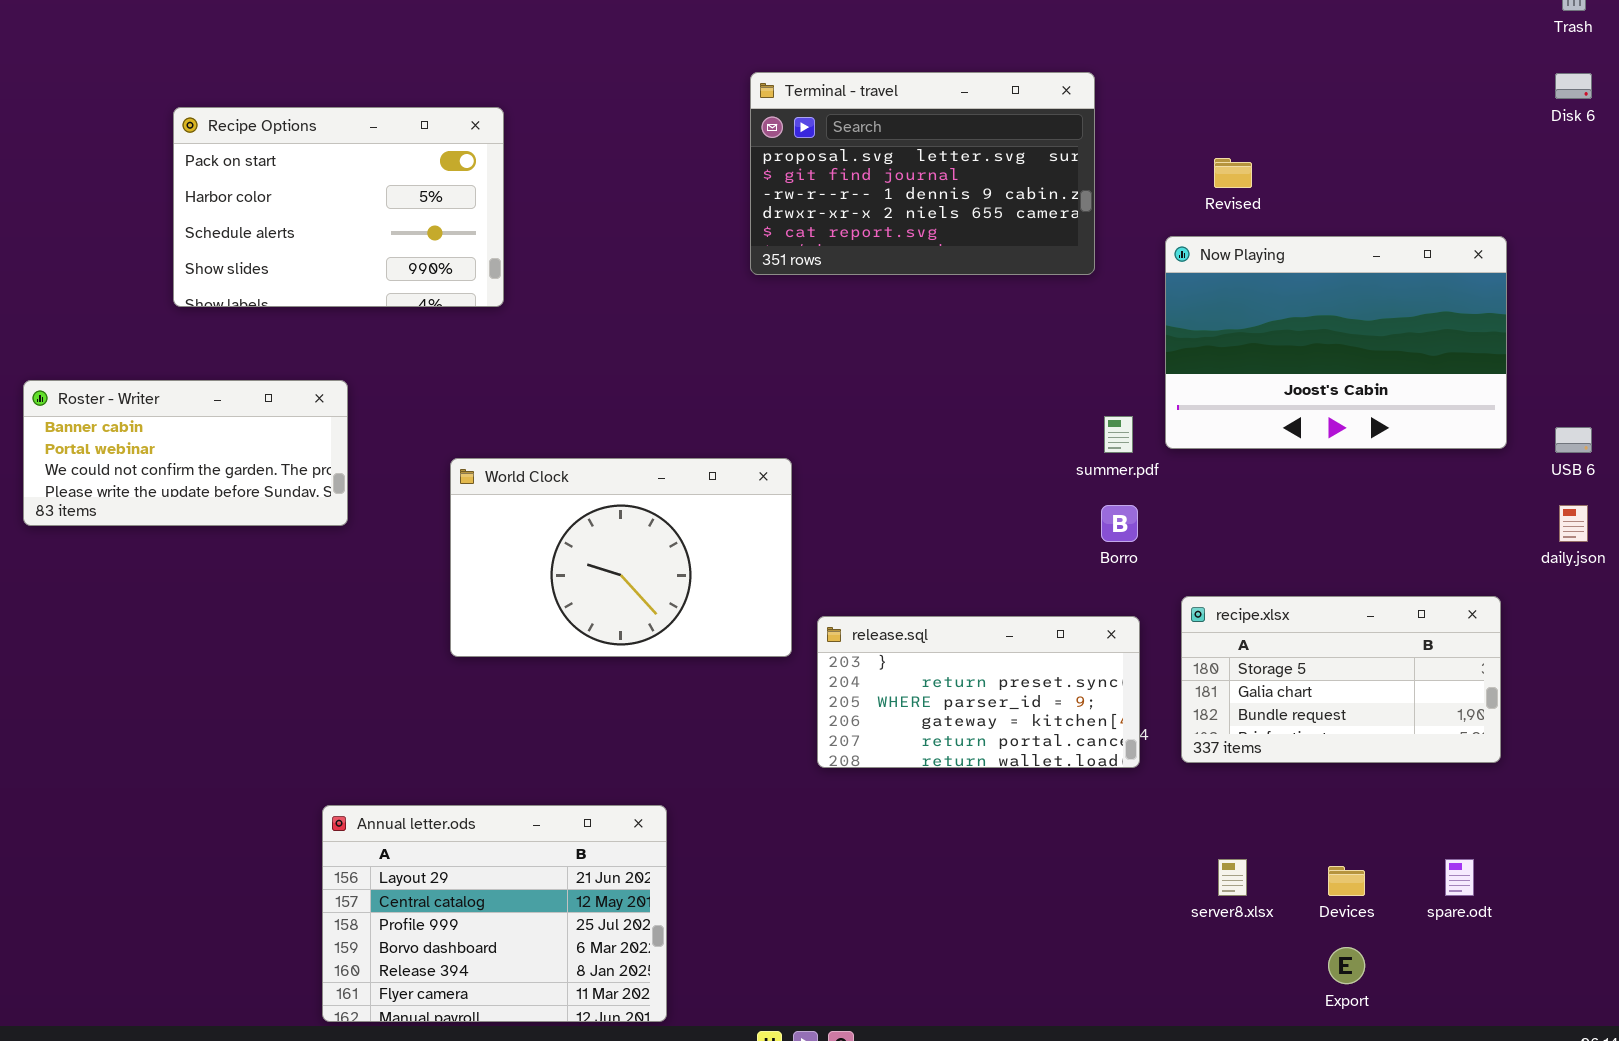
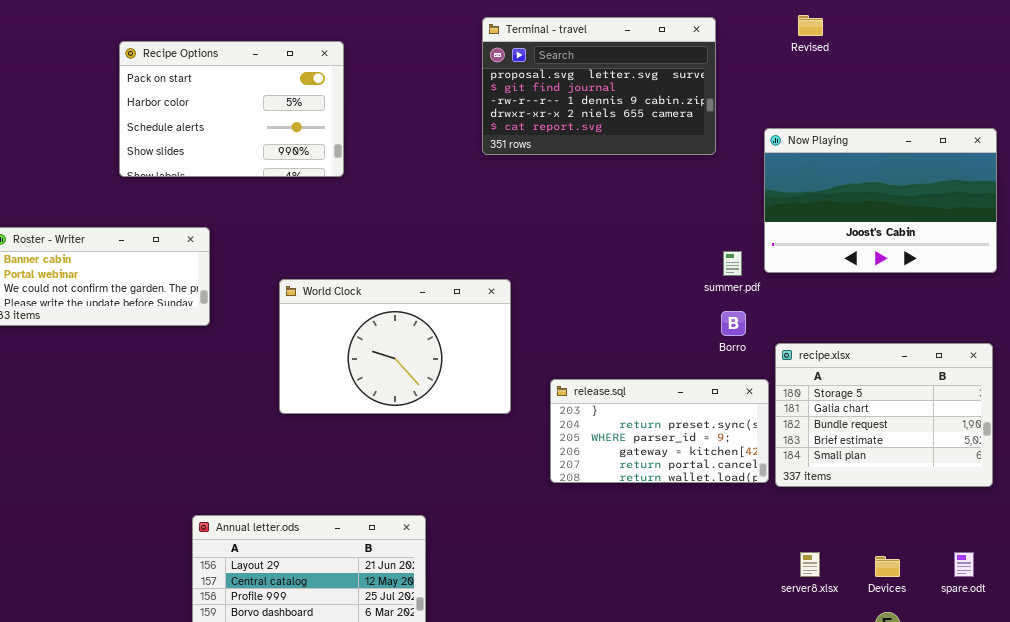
Recipe Options: [173,107,504,307] -> [119,41,344,177], moved
Revised: [1214,158,1252,188] -> [798,15,823,36], moved
recipe.xlsx: [1181,596,1501,763] -> [775,343,993,487], resized
release.sql: [817,616,1140,768] -> [550,379,769,483], moved

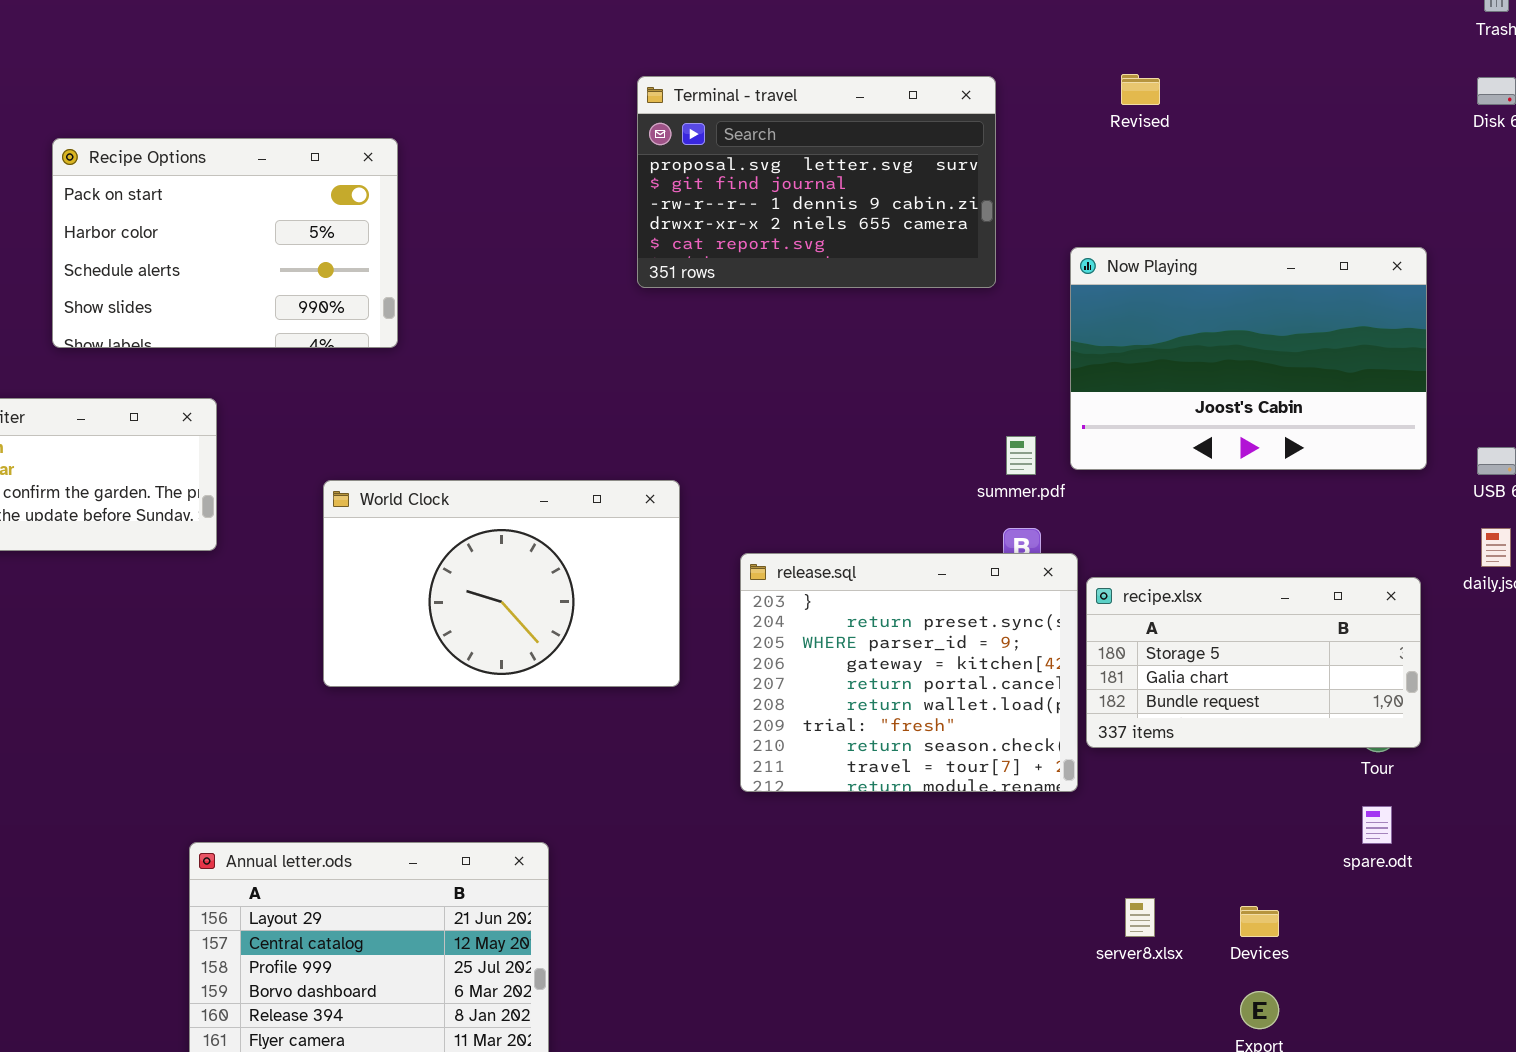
Recipe Options: [119,41,344,177] -> [52,138,398,348], moved
recipe.xlsx: [775,343,993,487] -> [1086,577,1421,748], resized
release.sql: [550,379,769,483] -> [740,553,1078,792], resized
spare.odt: [954,552,974,577] -> [1362,806,1392,844], moved

